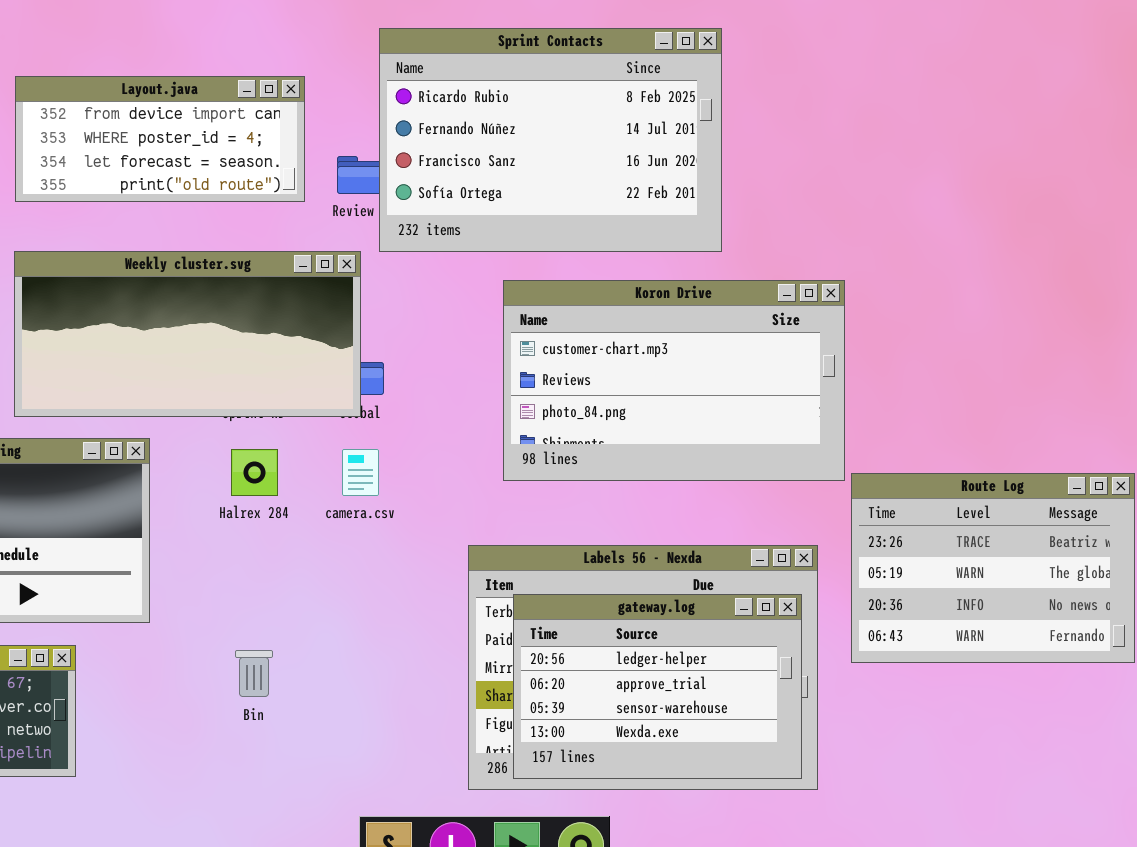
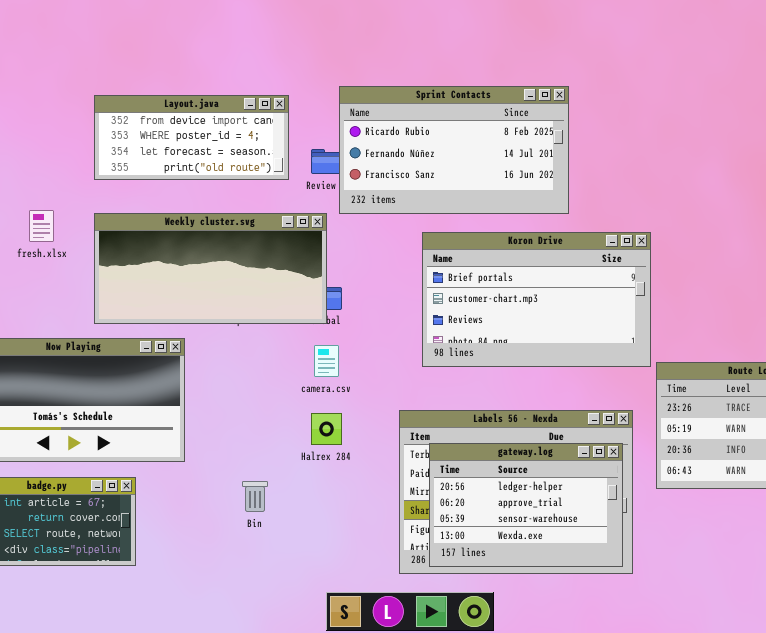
Sprint Contacts: [379,28,722,252] -> [339,86,569,214], resized
Koron Drive: [503,280,845,481] -> [422,232,651,367], scrolled up 1 row
Halrex 284: [231,449,278,496] -> [311,413,342,445], moved

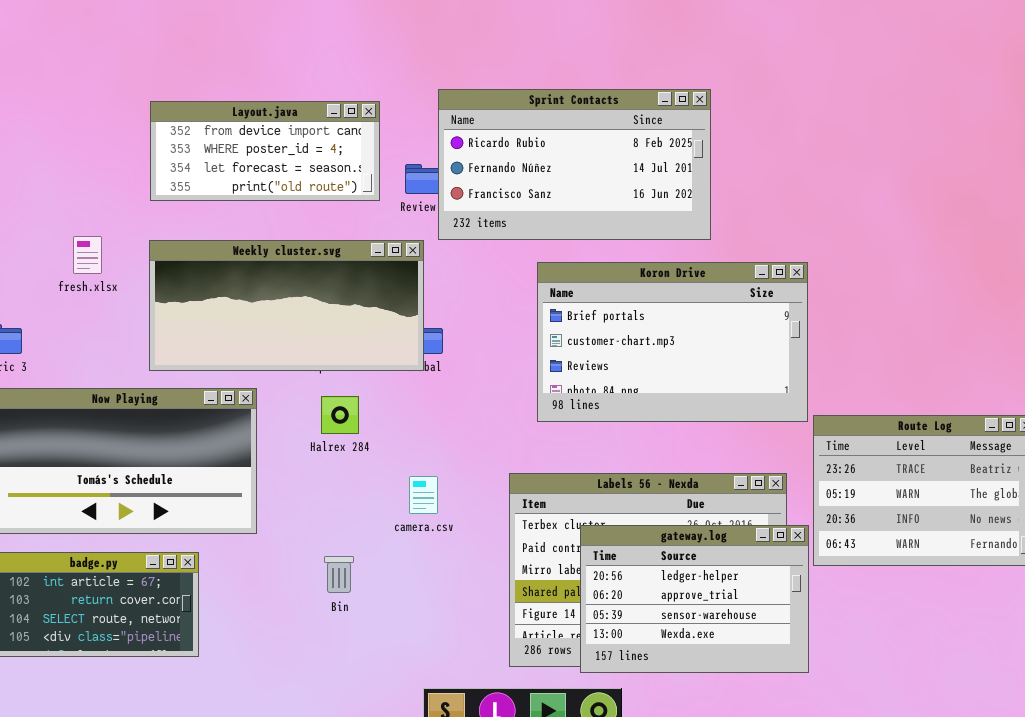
camera.csv: [314,345,339,377] -> [409,476,438,514], moved
Halrex 284: [311,413,342,445] -> [321,396,359,434], moved
gateway.log: [429,443,623,567] -> [580,525,809,673], moved

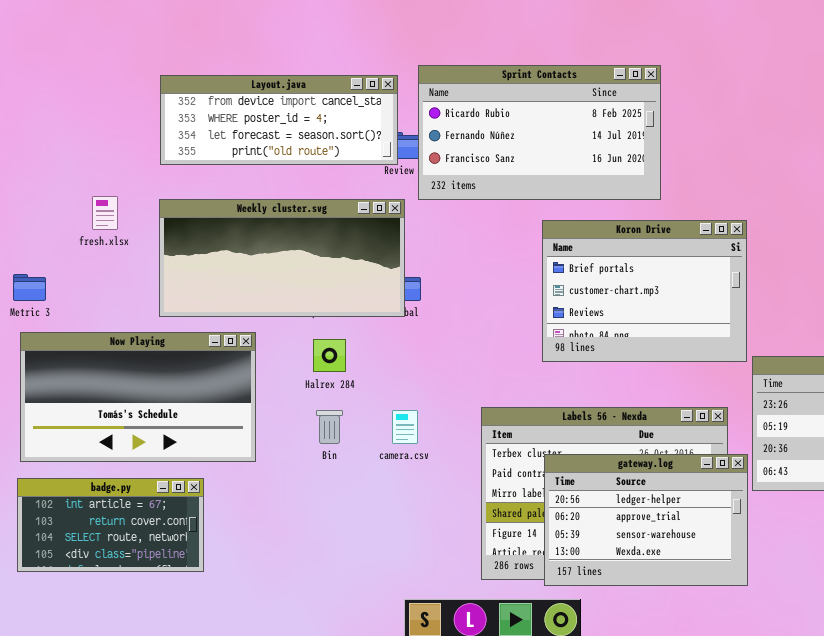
Layout.java: [150,101,380,201] -> [160,75,398,165], resized
Koron Drive: [537,262,808,422] -> [542,220,747,362], resized
Bin: [324,556,354,593] -> [316,410,343,444], moved

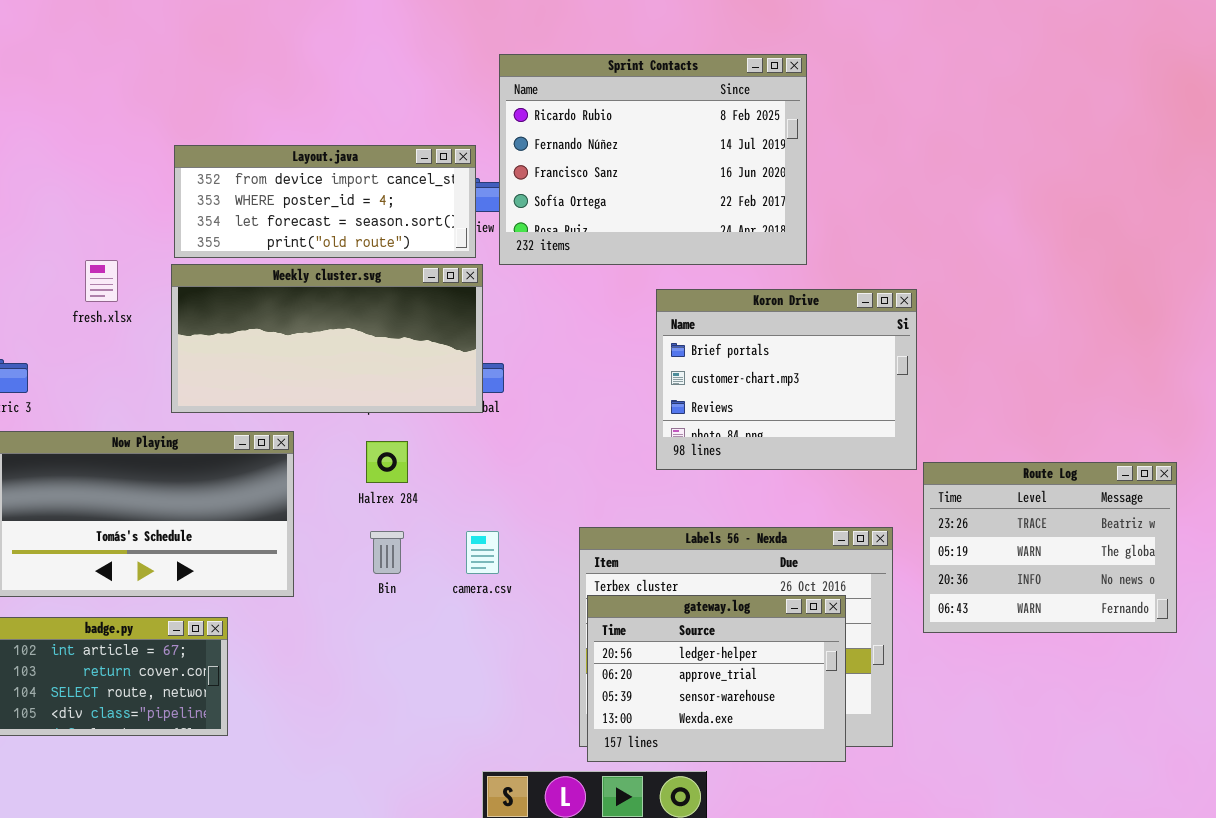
Sprint Contacts: [418,65,661,200] -> [499,54,807,265], resized
Layout.java: [160,75,398,165] -> [174,145,476,258], moved
gateway.log: [544,454,748,586] -> [587,595,846,762], moved

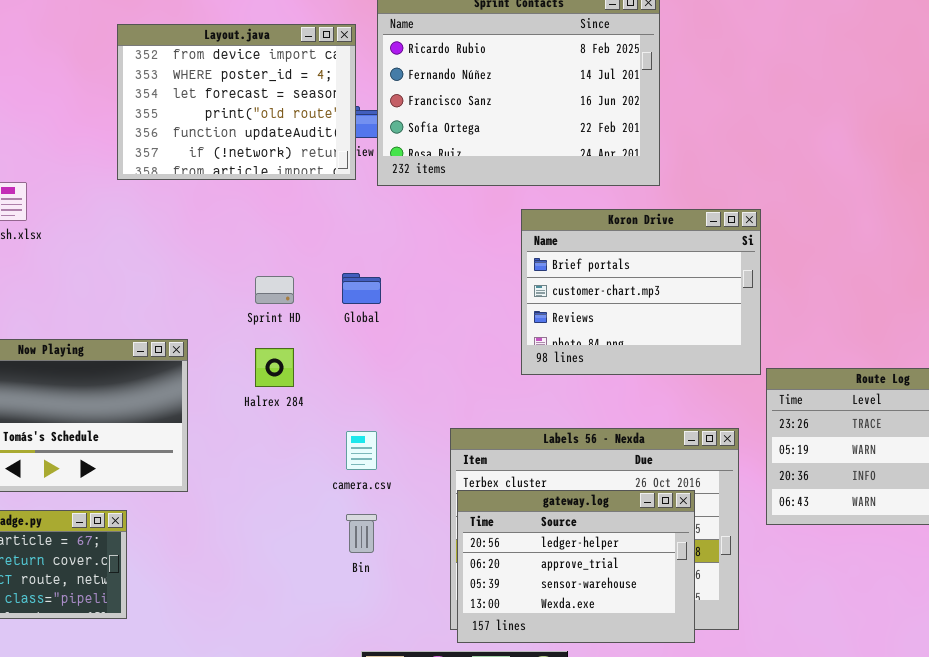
Layout.java: [174,145,476,258] -> [117,24,356,180], resized
Weekly cluster.svg: [171,264,483,413] -> none, closed
Bin: [370,531,404,574] -> [346,514,377,553], moved

